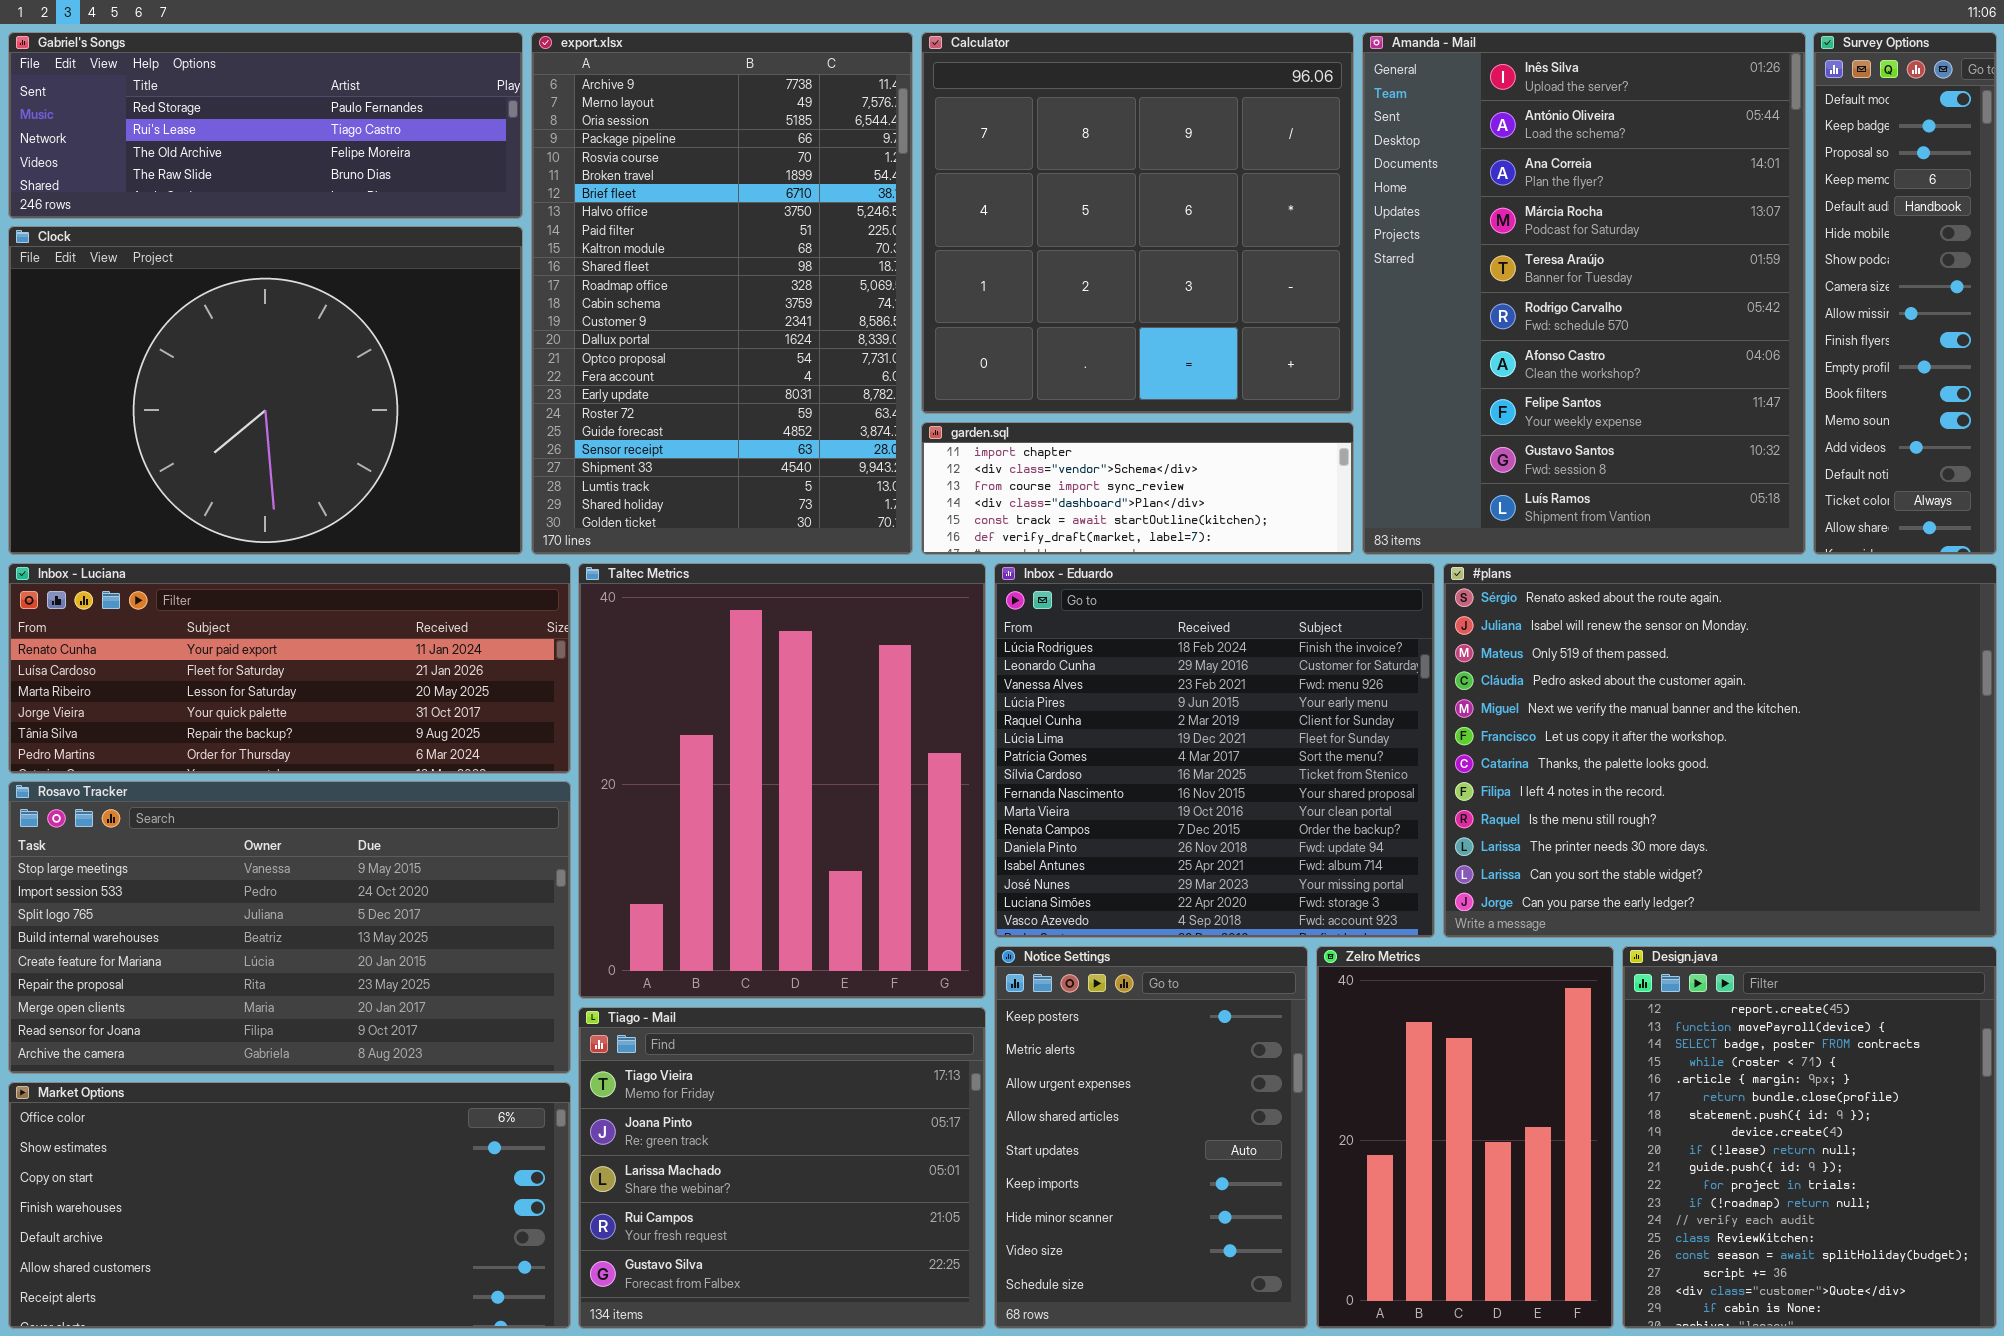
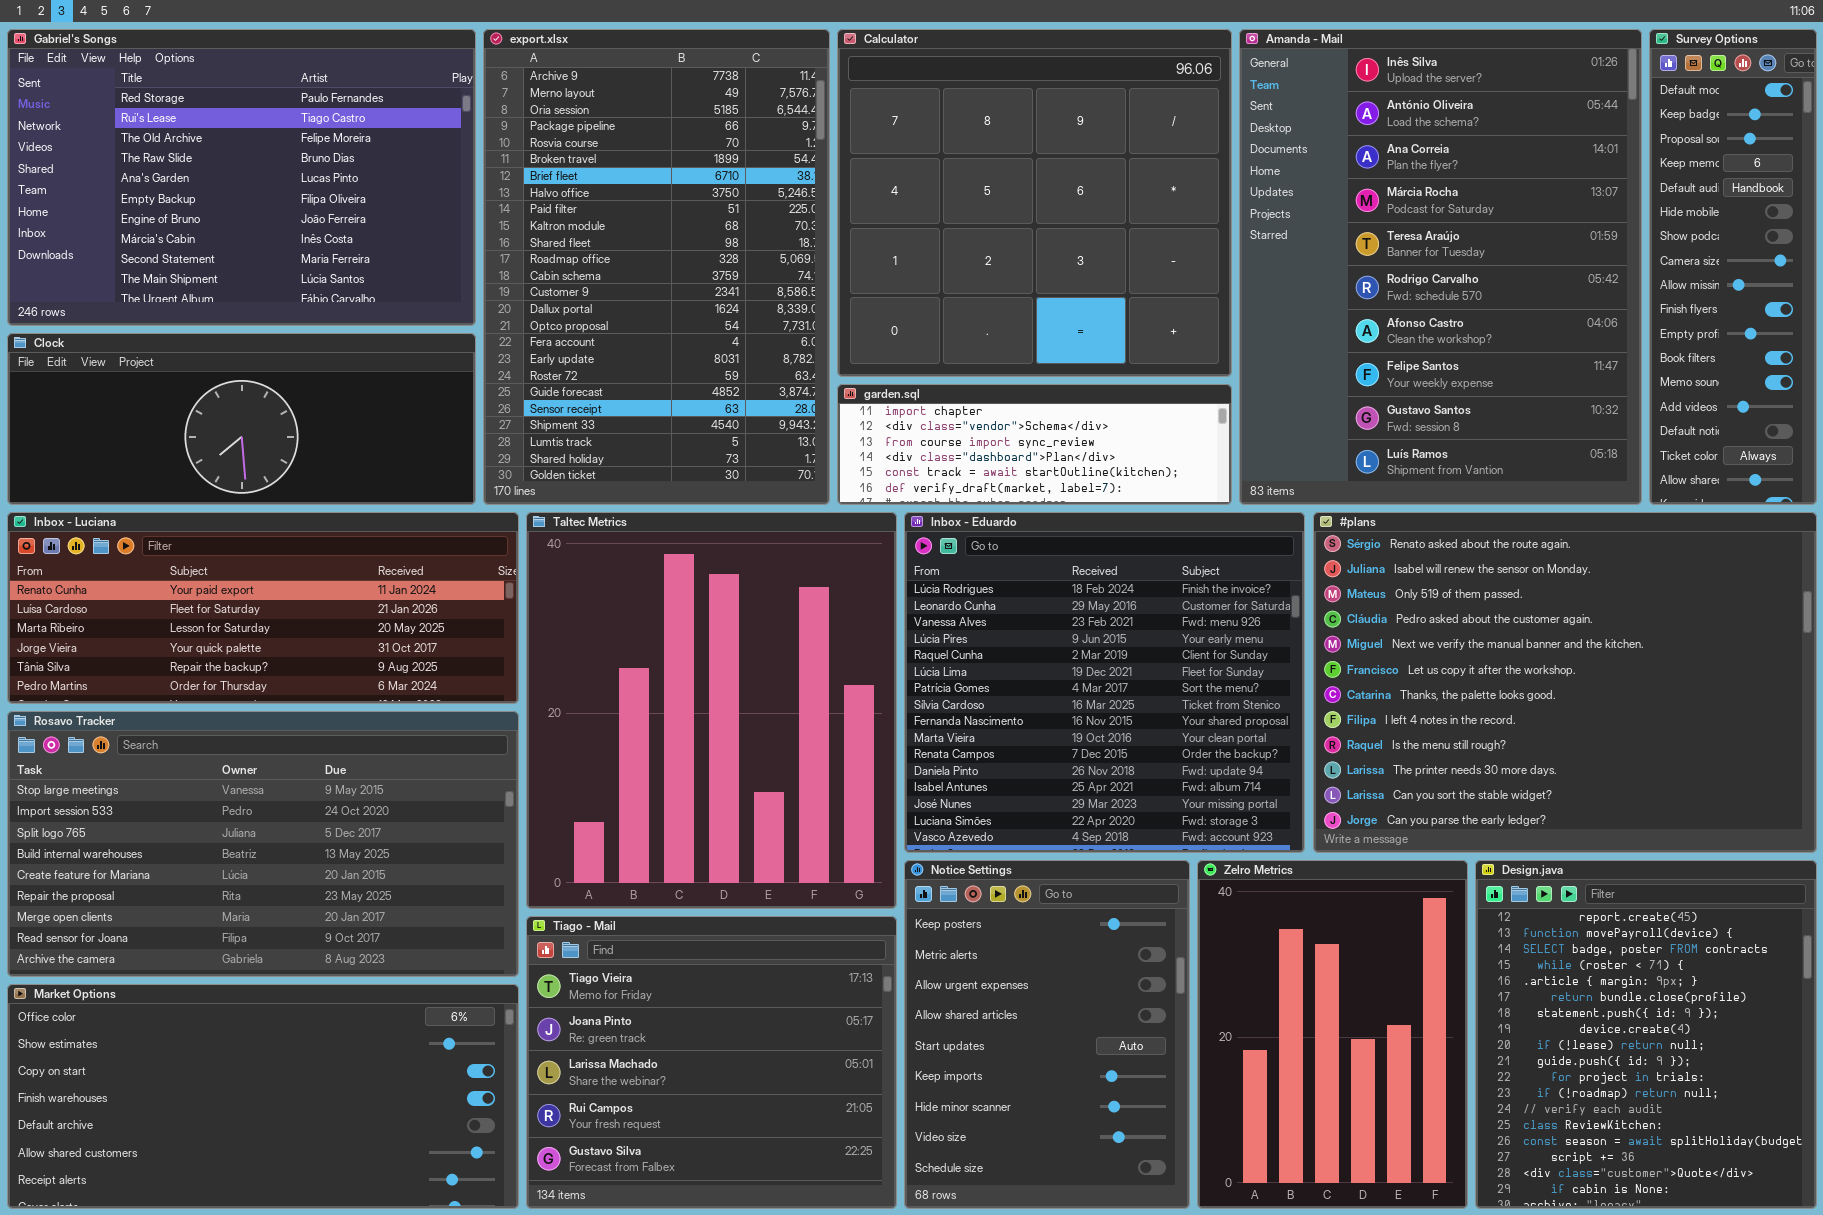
Gabriel's Songs: [8,32,523,219] -> [7,29,476,326], resized
Clock: [8,226,523,555] -> [7,333,476,505], resized

